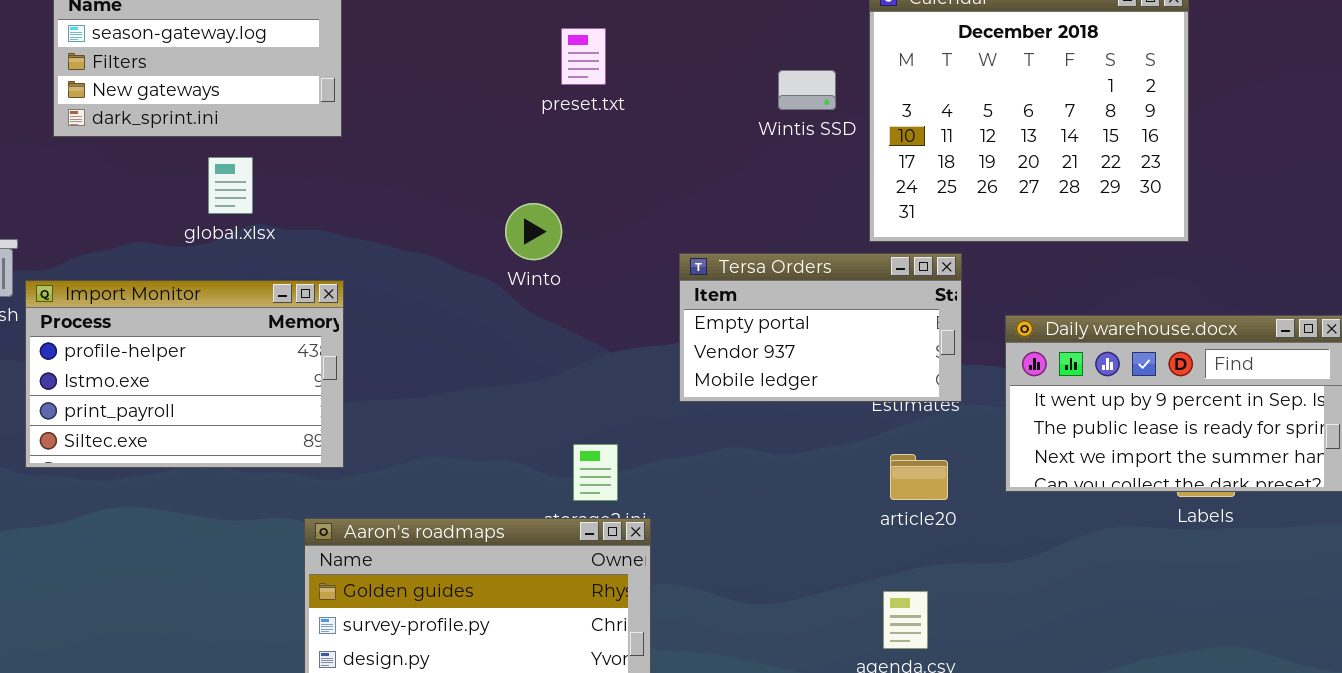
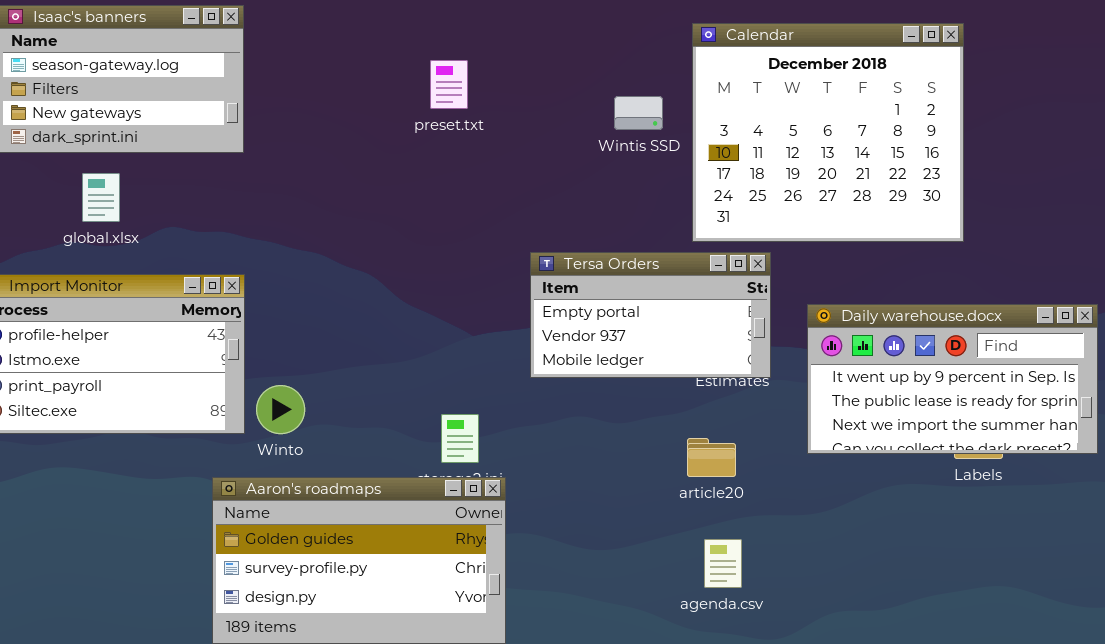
global.xlsx: [208,157,253,214] -> [82,173,120,222], moved
Winto: [505,203,562,260] -> [256,385,305,434], moved
article20: [890,454,948,500] -> [687,438,736,477], moved

